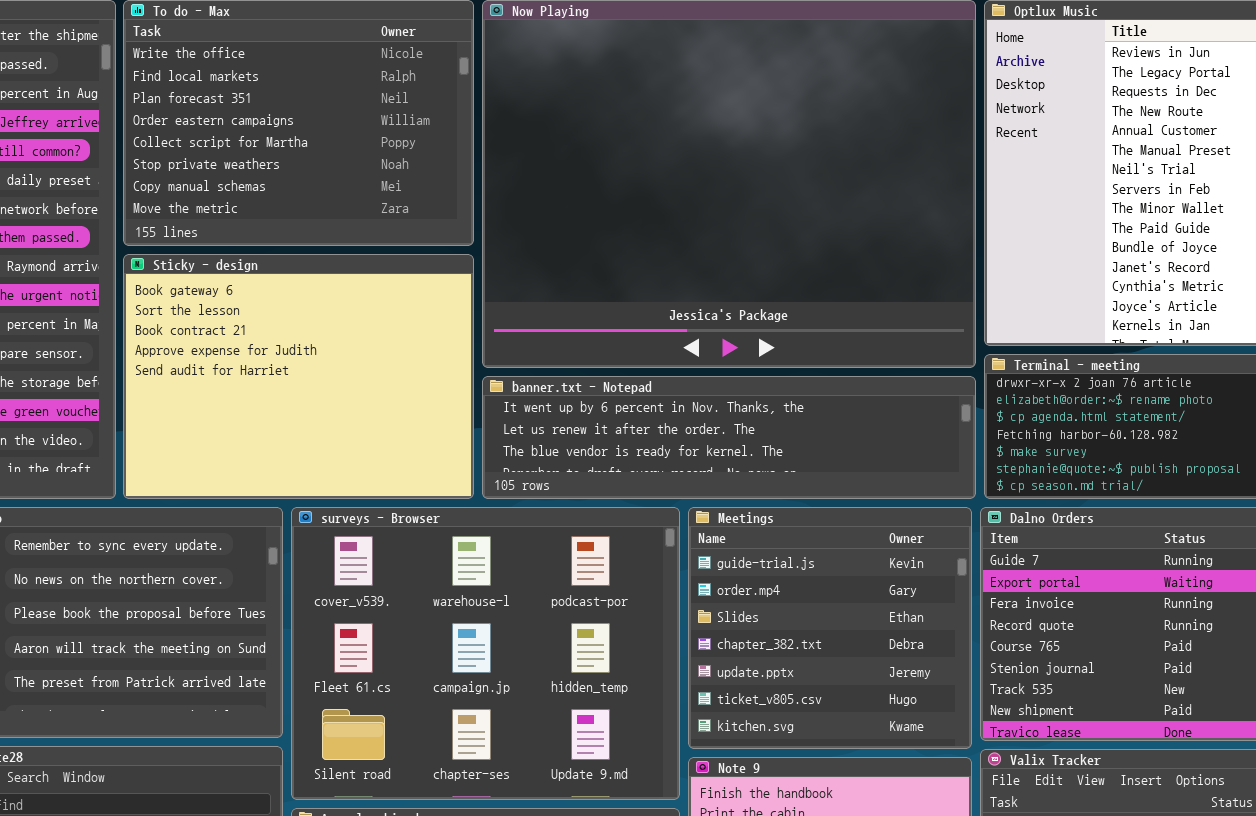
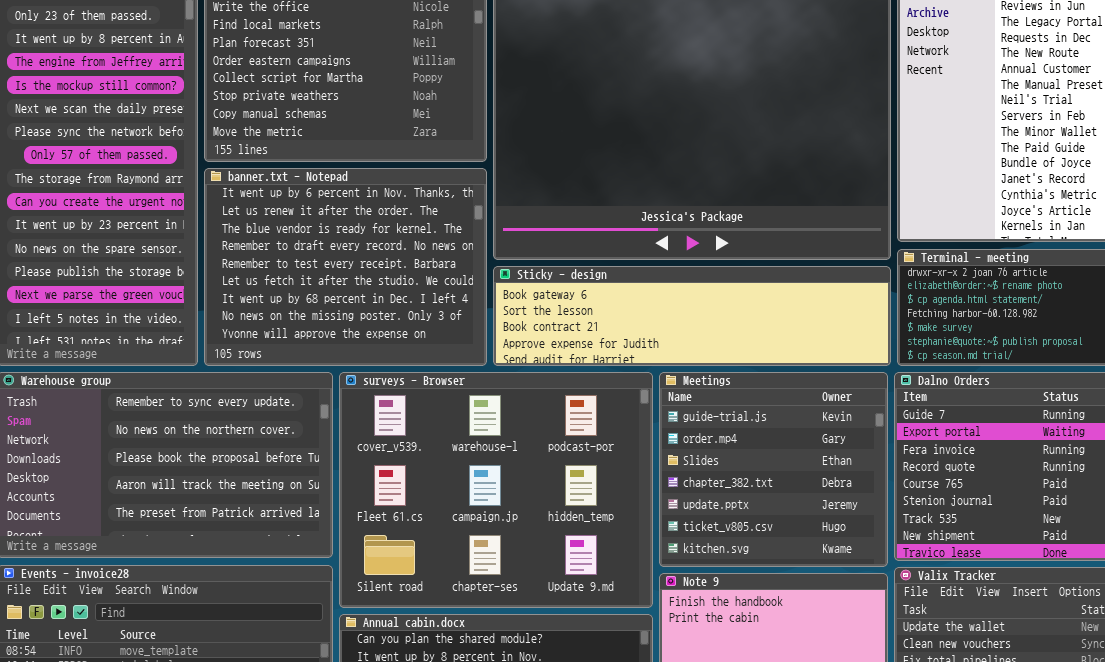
Sticky - design: [123,254,474,499] -> [493,266,891,366], moved, resized
banner.txt - Notepad: [482,376,976,499] -> [204,168,487,366], moved, resized

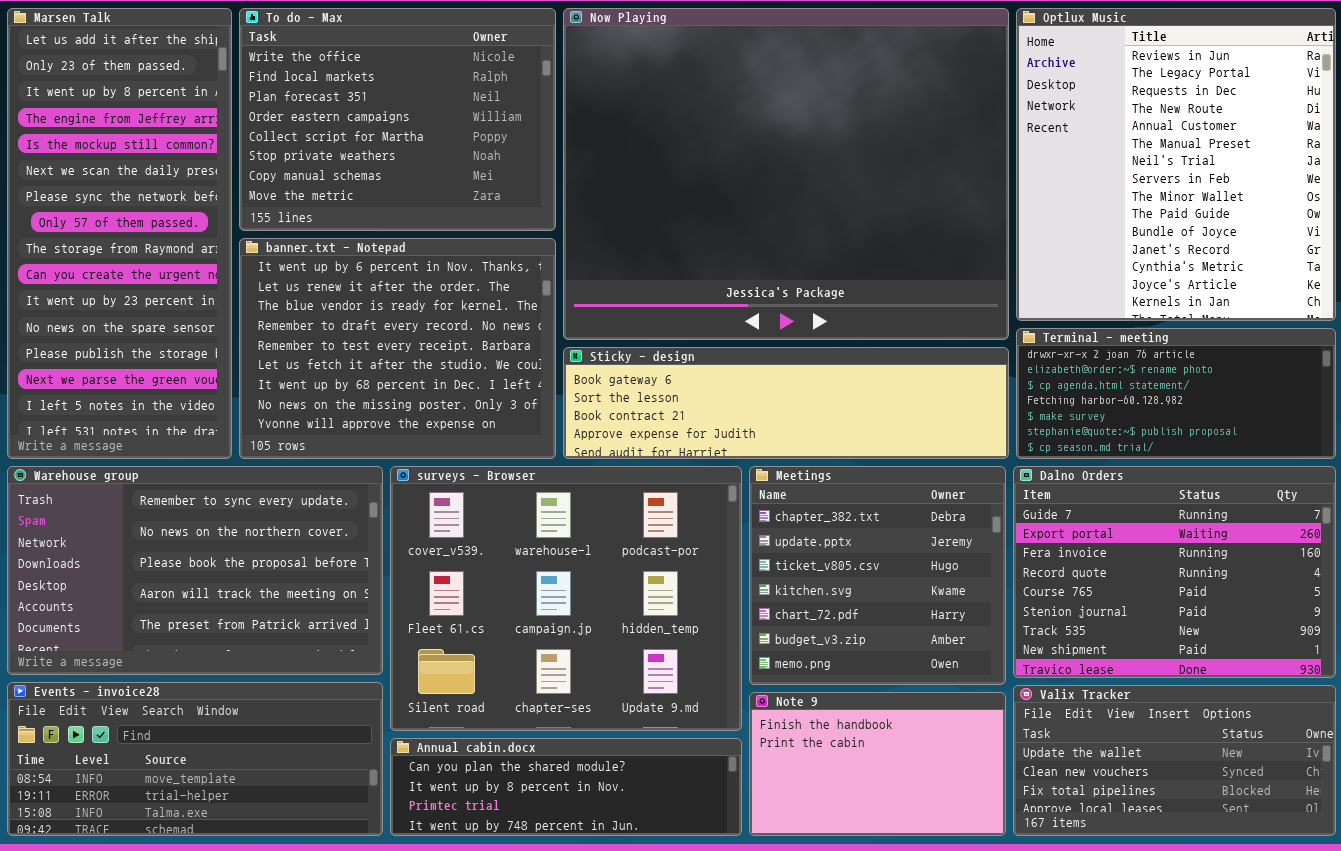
Meetings: [659,372,888,567] -> [749,466,1006,685], scrolled down 3 rows

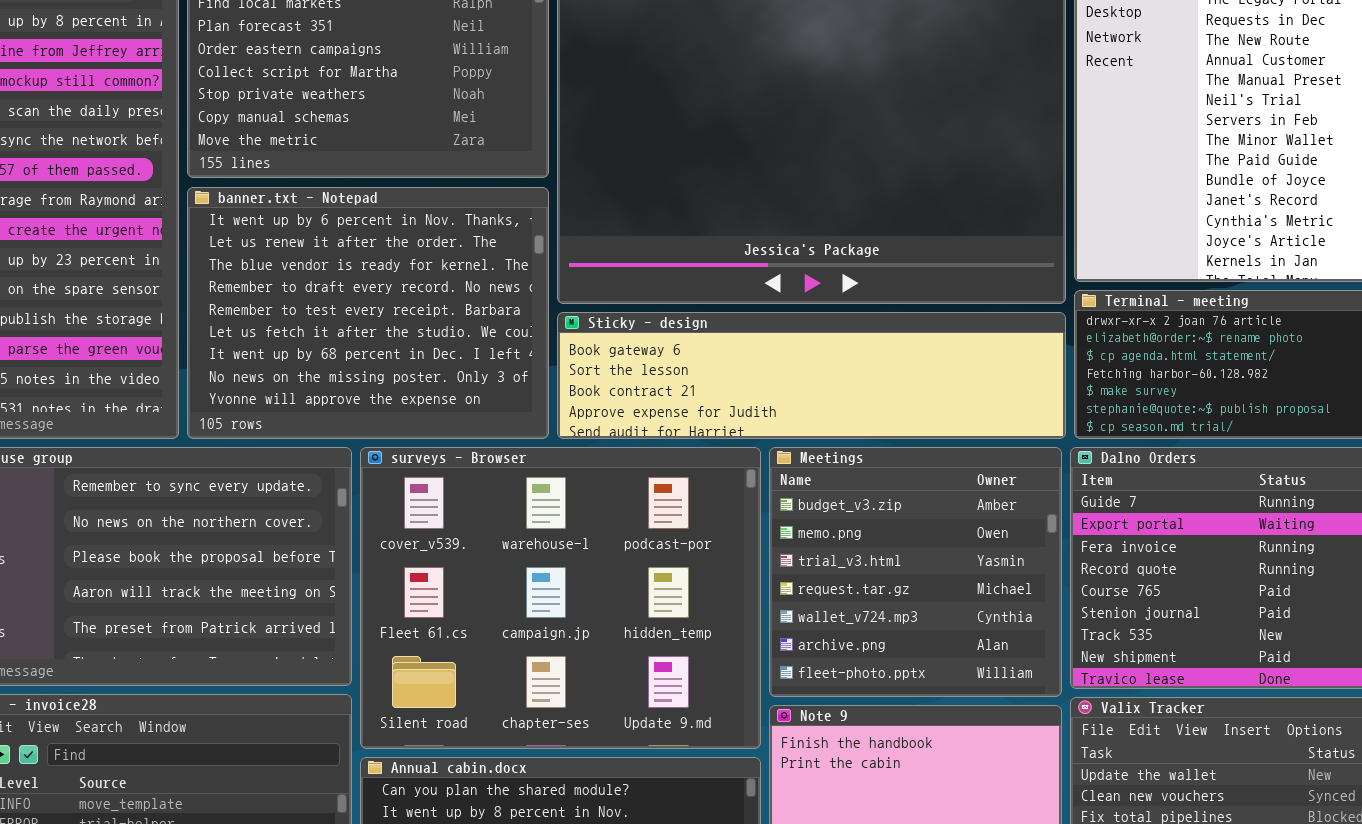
Meetings: [749,466,1006,685] -> [769,447,1062,697], scrolled down 5 rows

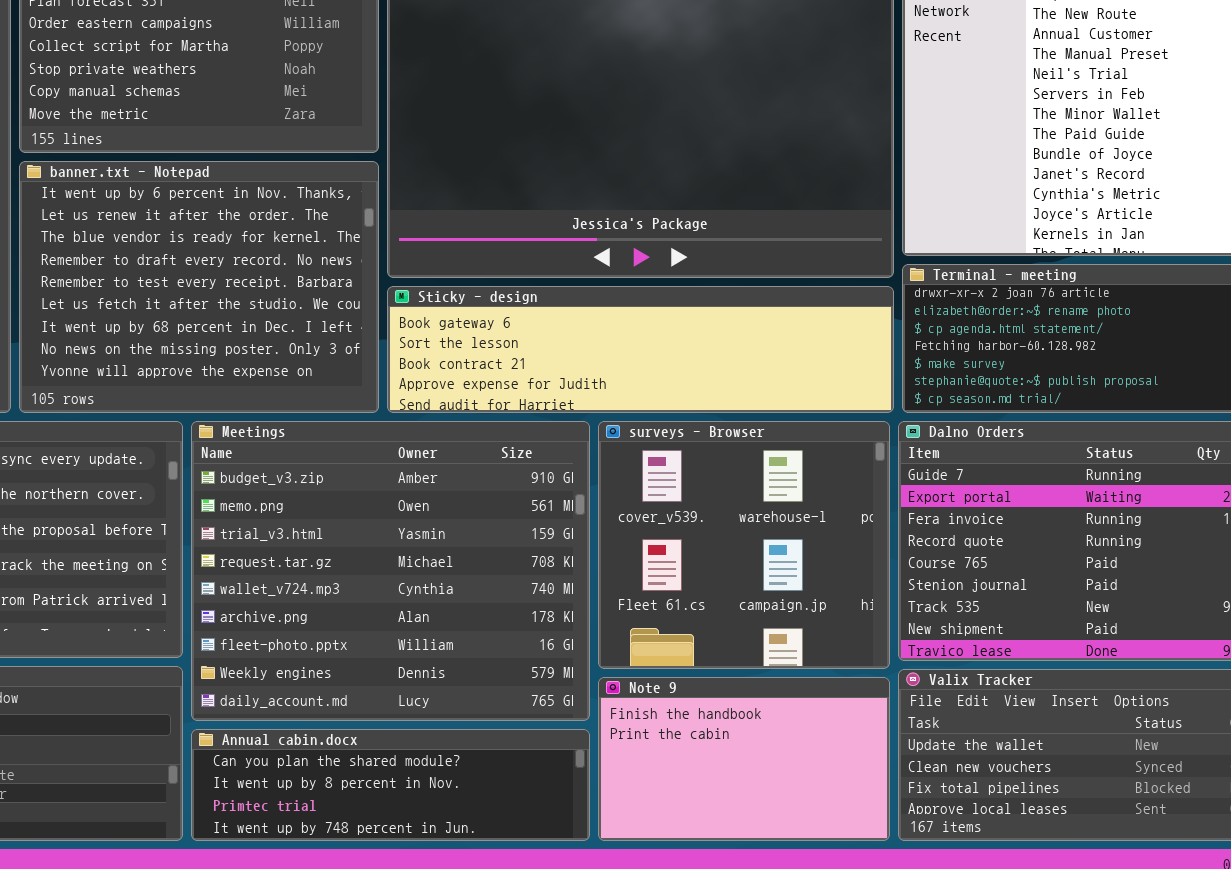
surveys - Browser: [360,447,761,749] -> [598,421,890,669], moved, resized
Meetings: [769,447,1062,697] -> [191,421,590,721], moved, resized

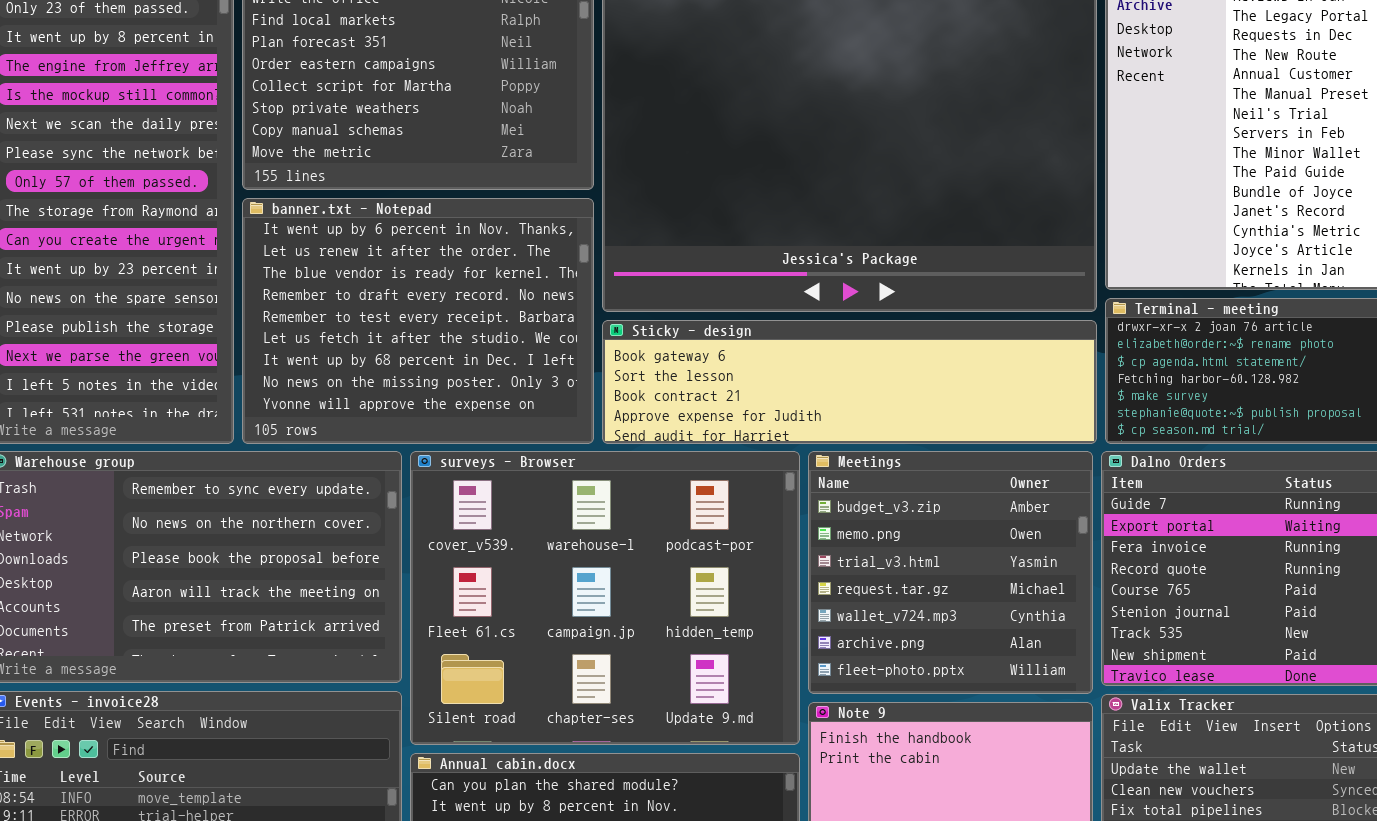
Meetings: [191,421,590,721] -> [808,451,1093,694], moved, resized
surveys - Browser: [598,421,890,669] -> [410,451,800,745], moved, resized

